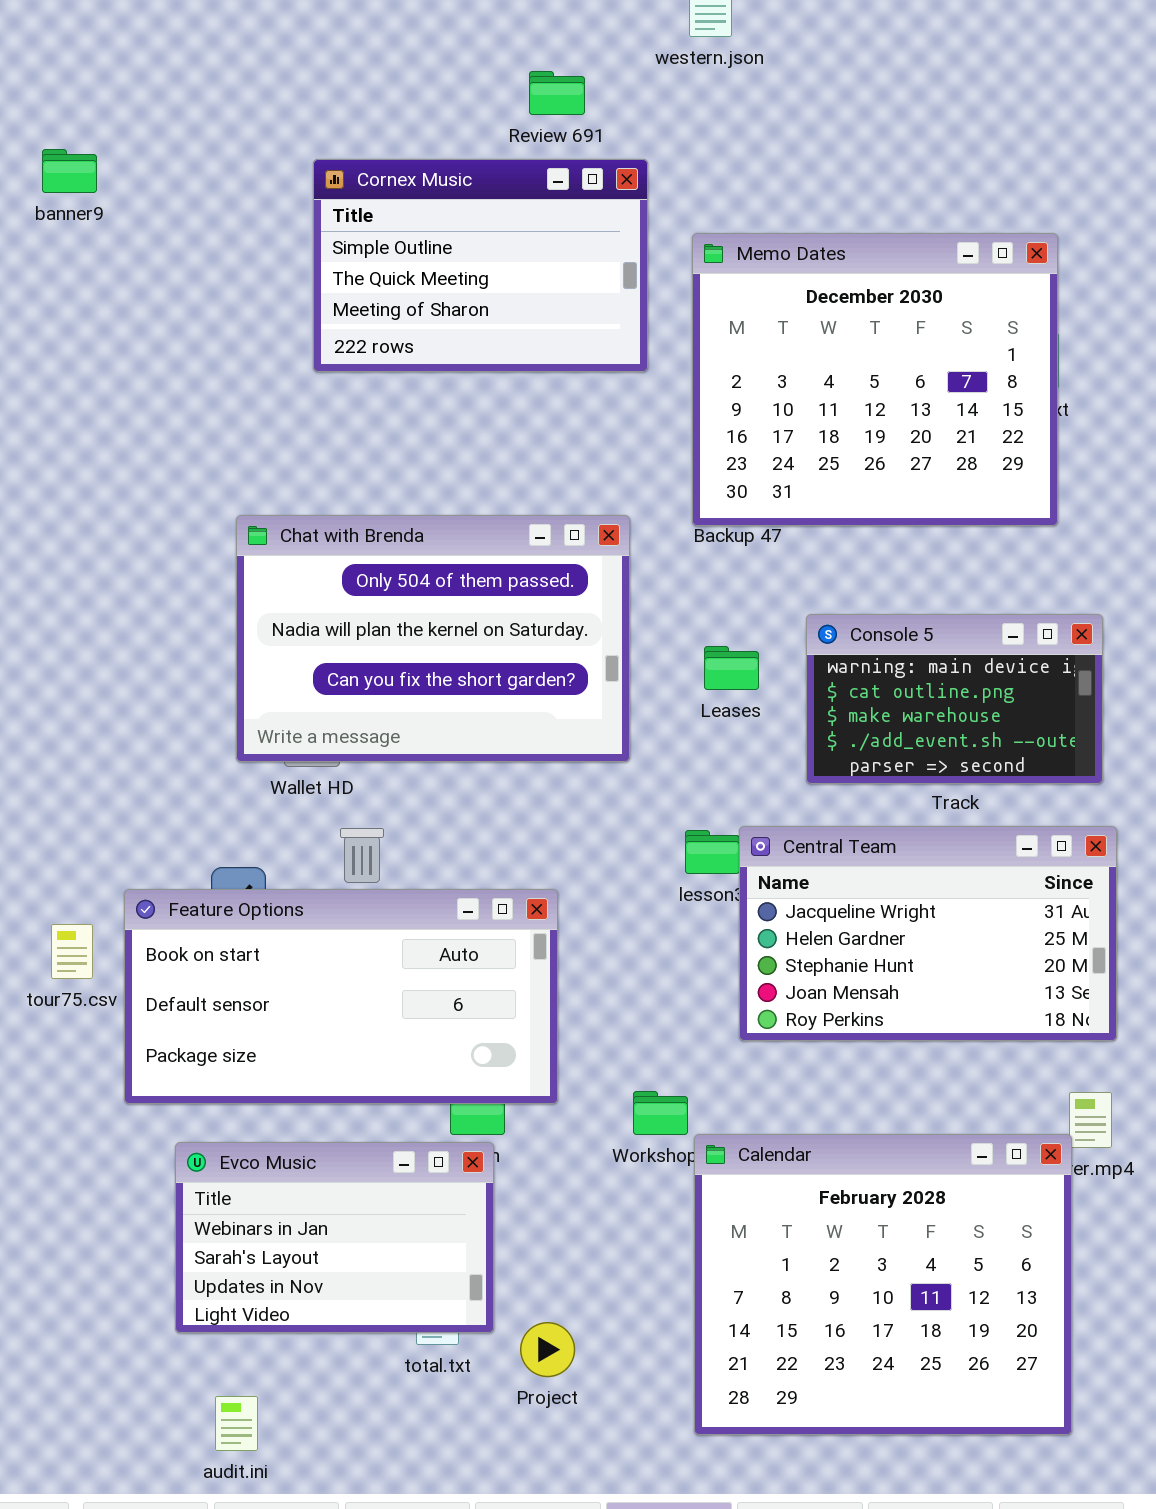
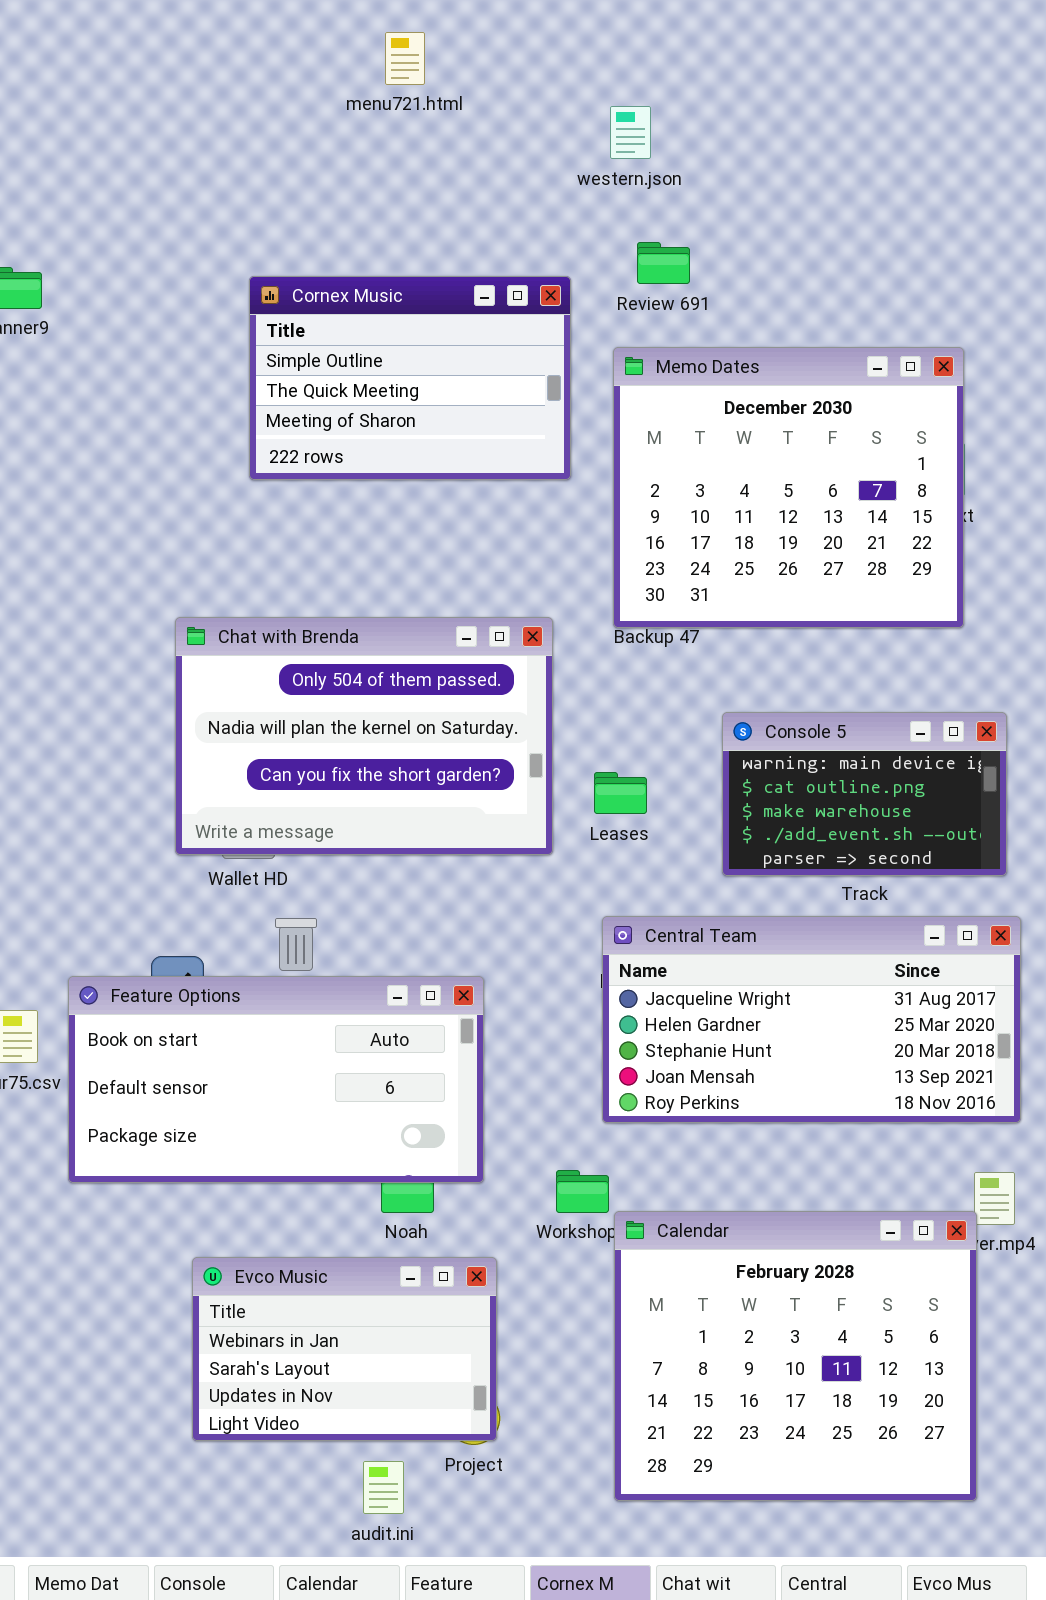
Review 691: [529,71,585,115] -> [637,242,690,284], moved
Leases: [704,646,759,690] -> [594,772,647,814], moved
Central Team: [739,826,1117,1041] -> [602,916,1021,1123], resized
Evco Music: [175,1142,494,1333] -> [192,1257,497,1441], moved
audit.ini: [215,1396,258,1451] -> [363,1461,404,1514], moved

